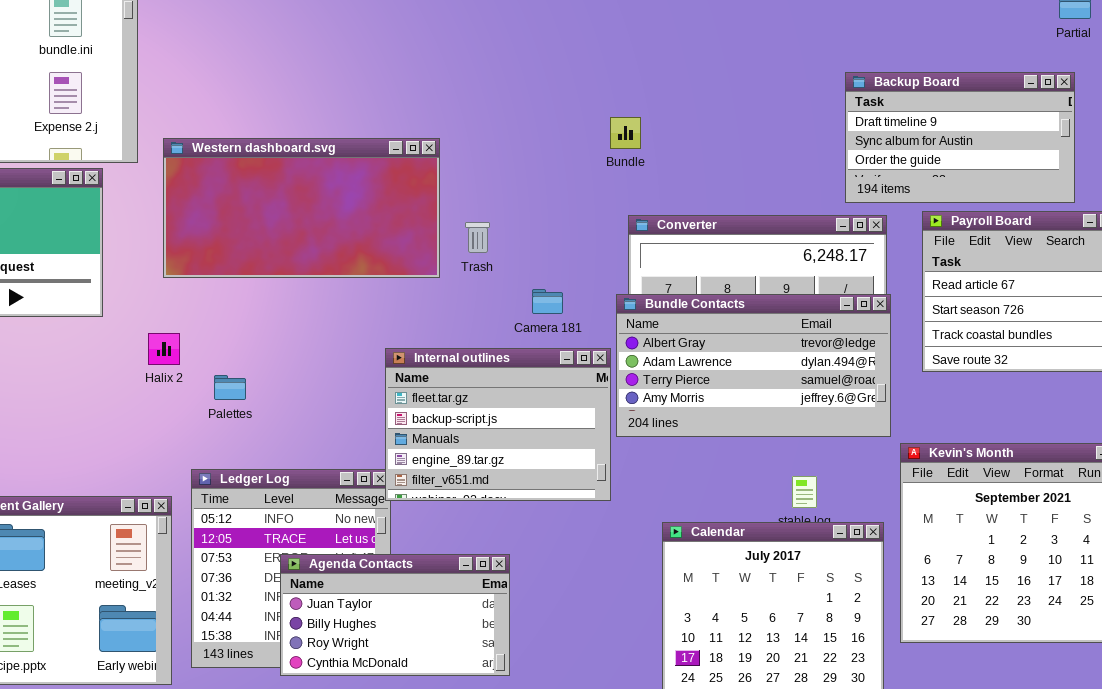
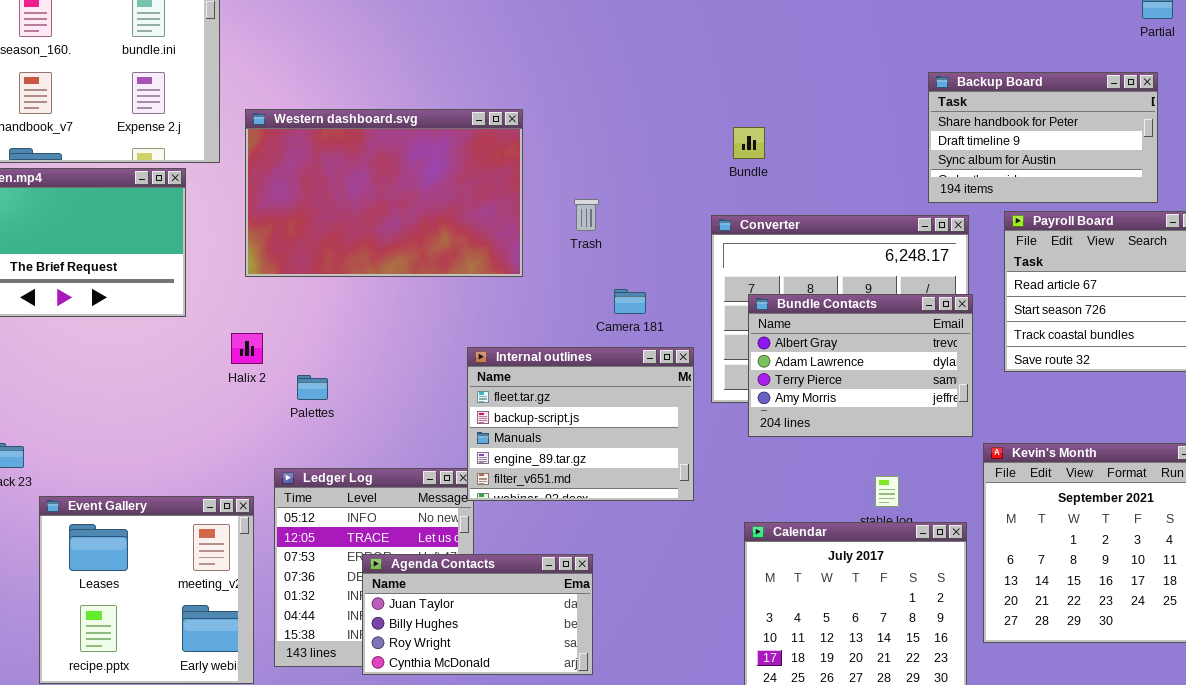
Backup Board: [845,72,1075,203] -> [928,72,1158,203], scrolled up 1 row
Bundle: [610,117,641,149] -> [733,127,765,159], moved
Western dashboard.svg: [163,138,440,278] -> [245,109,523,277], resized
Trash: [465,222,490,253] -> [574,199,599,231], moved
Bundle Contacts: [616,294,891,437] -> [748,294,973,437], resized

